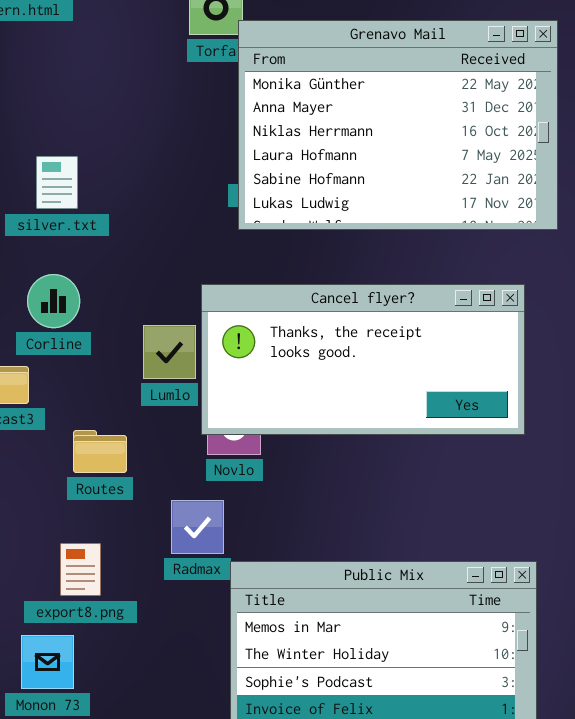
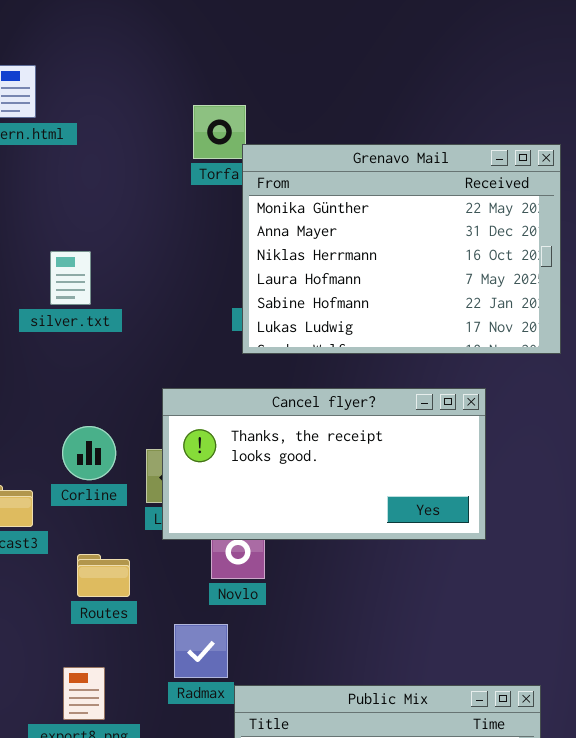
silver.txt: [36,156,78,209] -> [50,251,91,305], moved
Corline: [27,274,80,328] -> [62,426,116,480], moved
Cancel flyer?: [201,284,525,435] -> [162,388,486,540], moved

